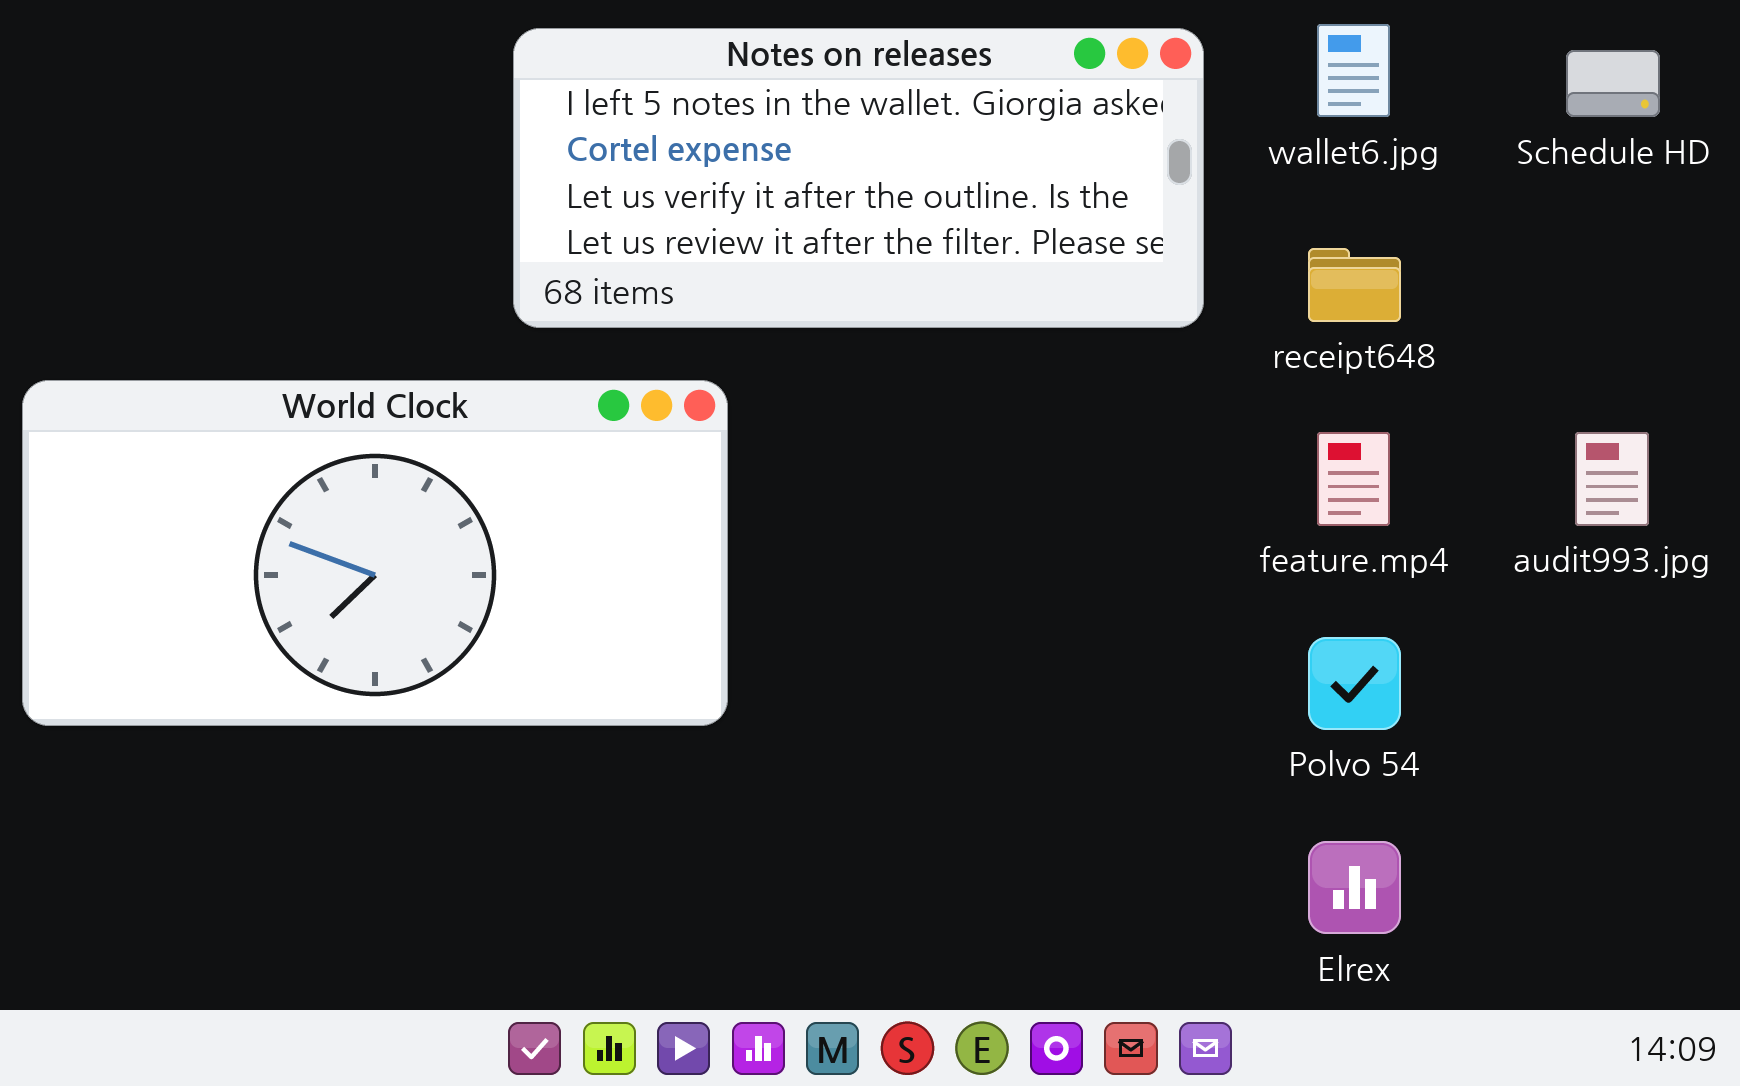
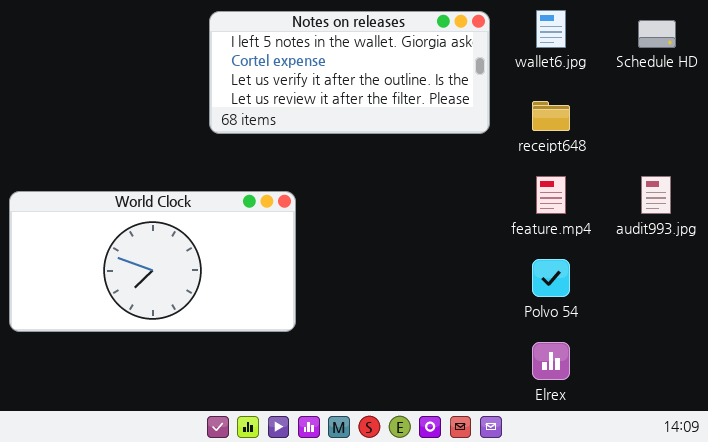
World Clock: [22,380,728,726] -> [9,191,296,332], moved

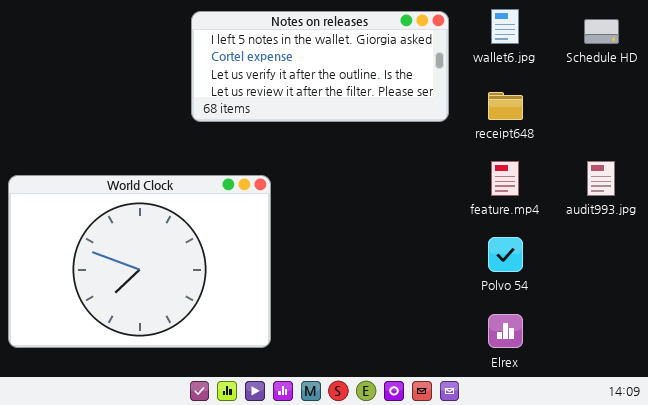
World Clock: [9,191,296,332] -> [8,175,271,348], resized

